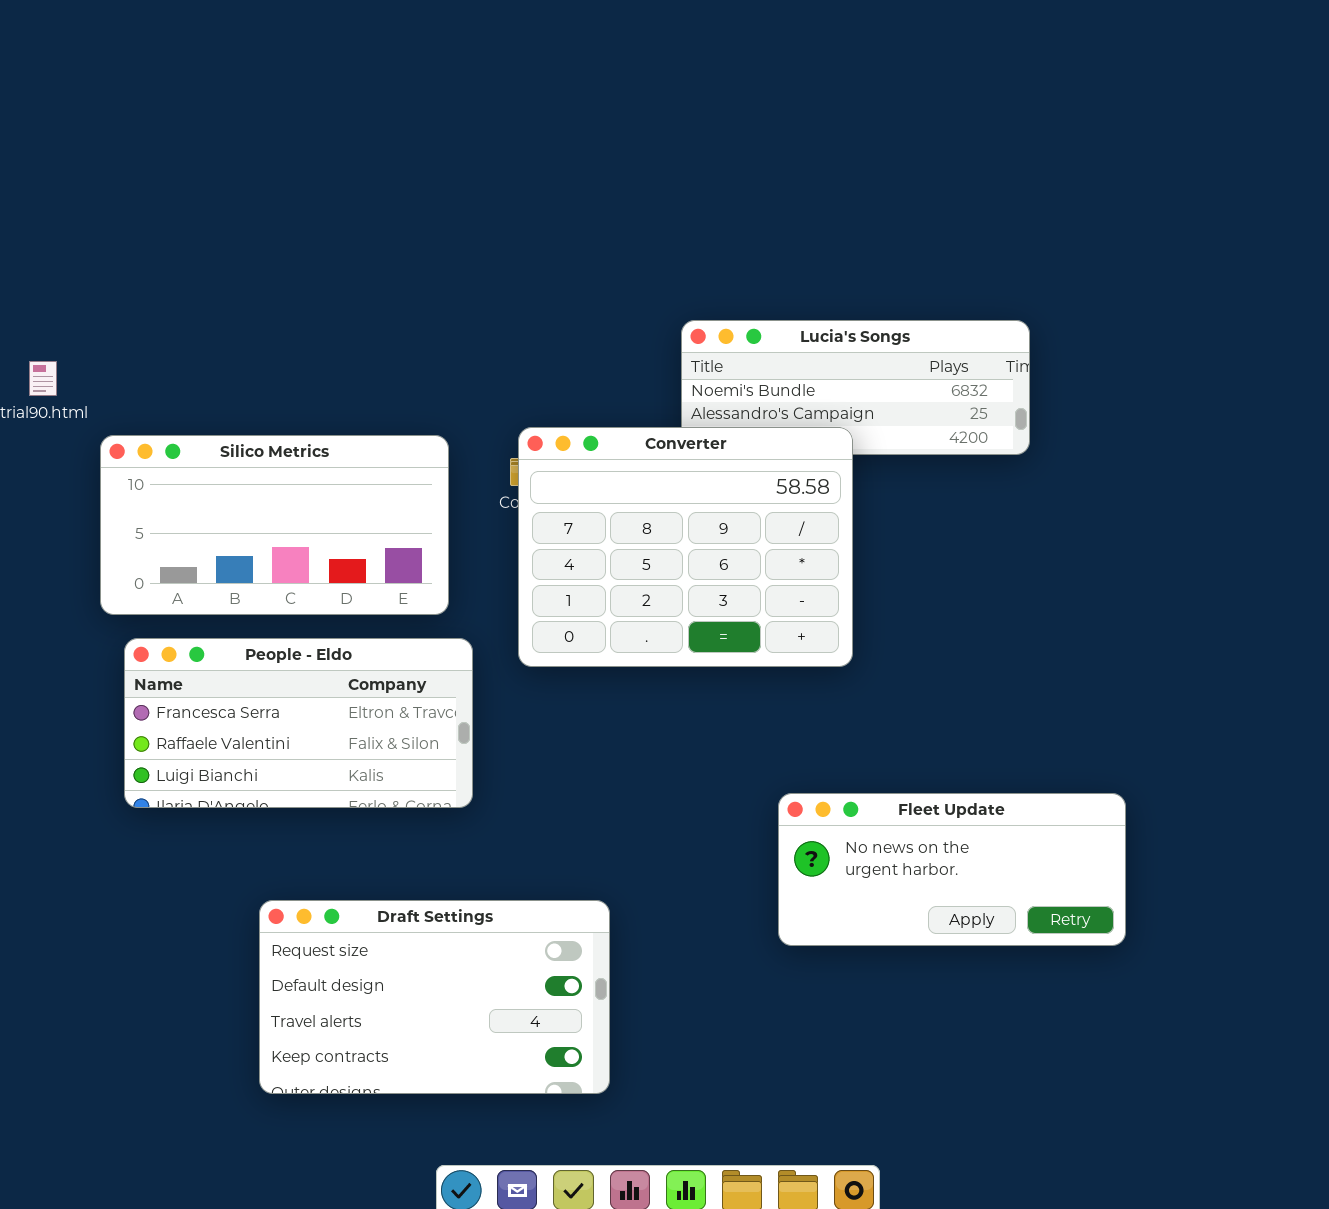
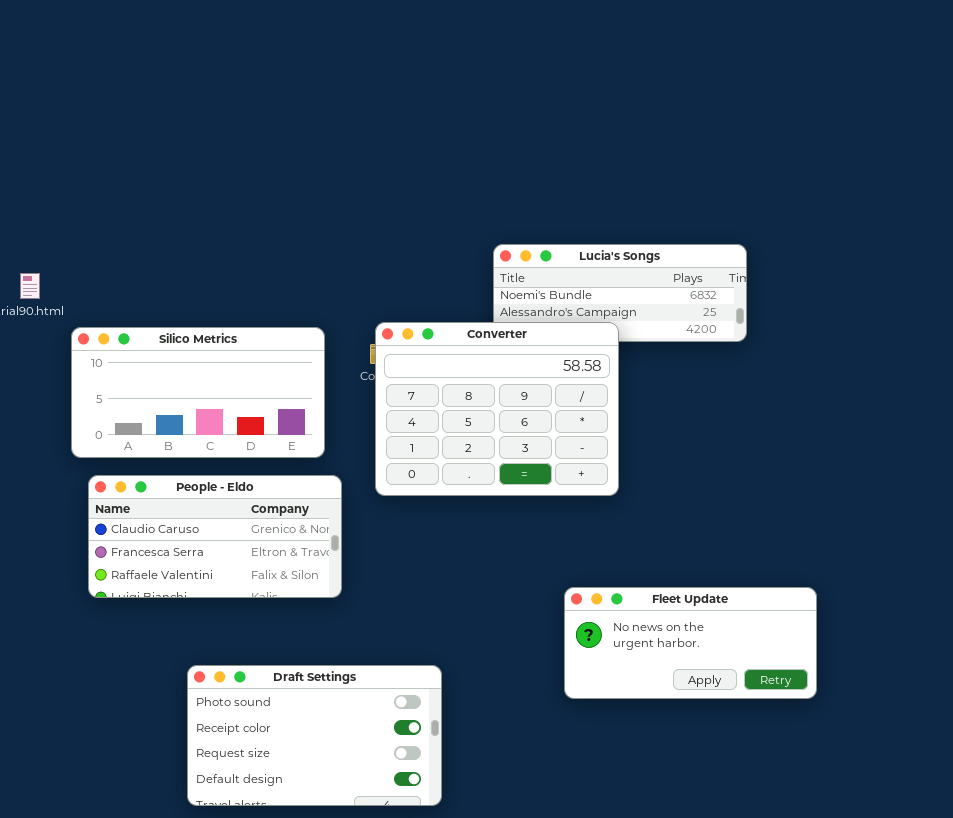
People - Eldo: [124,638,473,808] -> [88,475,342,598], scrolled up 1 row
Draft Settings: [259,900,610,1094] -> [187,665,442,806], scrolled up 2 rows

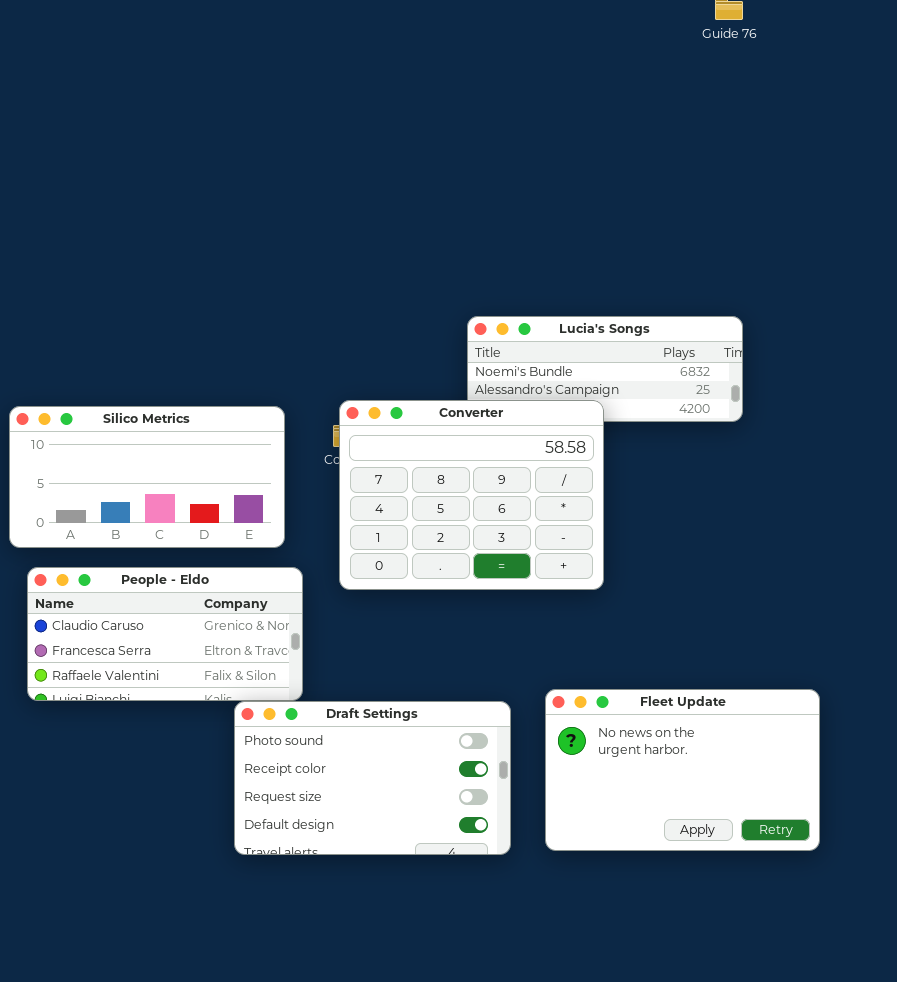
Fleet Update: [564,587,817,699] -> [545,689,820,851], resized
Draft Settings: [187,665,442,806] -> [234,701,511,855], moved

